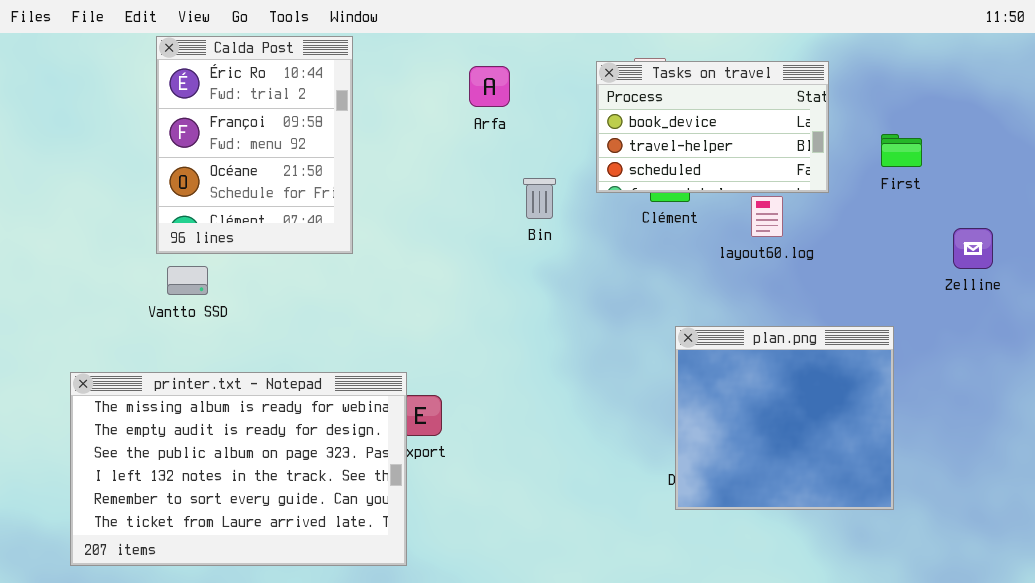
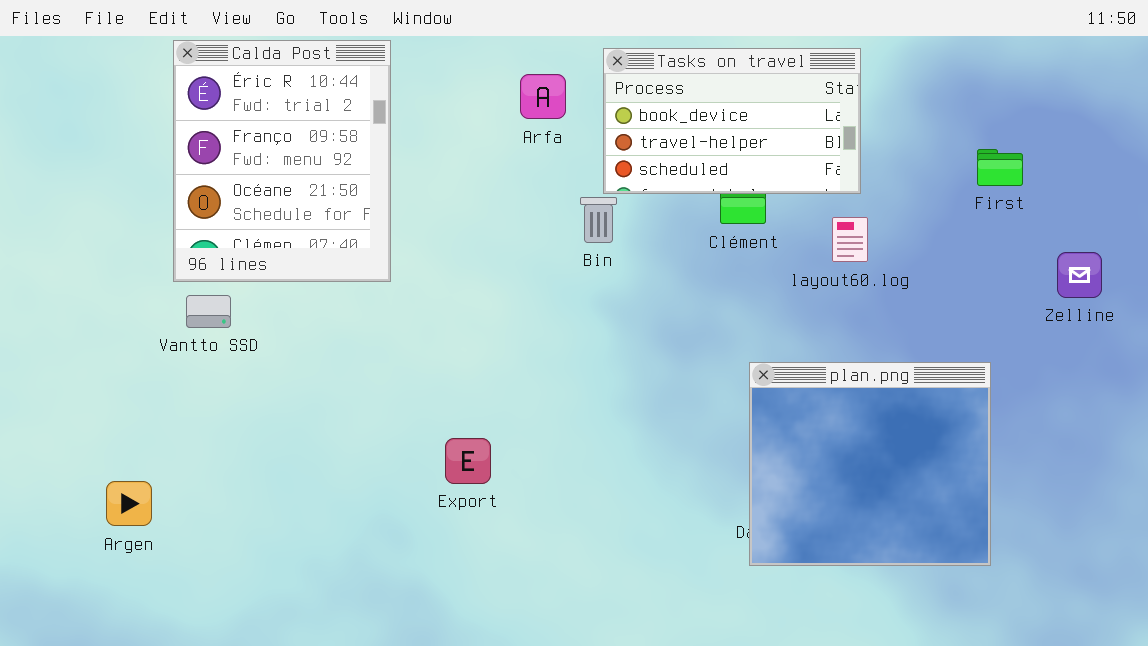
Tasks on travel: [596,61,829,193] -> [603,48,861,194], moved
printer.txt - Notepad: [70,372,407,566] -> none, closed

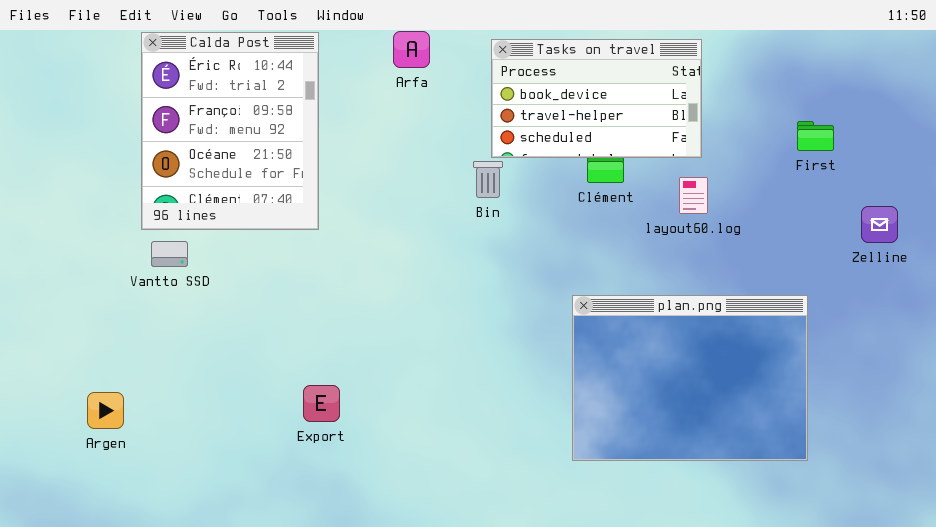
Arfa: [520,74,566,119] -> [393,31,430,68], moved
plan.png: [749,362,991,566] -> [572,295,808,461], resized
Export: [445,438,491,484] -> [303,385,340,422], moved

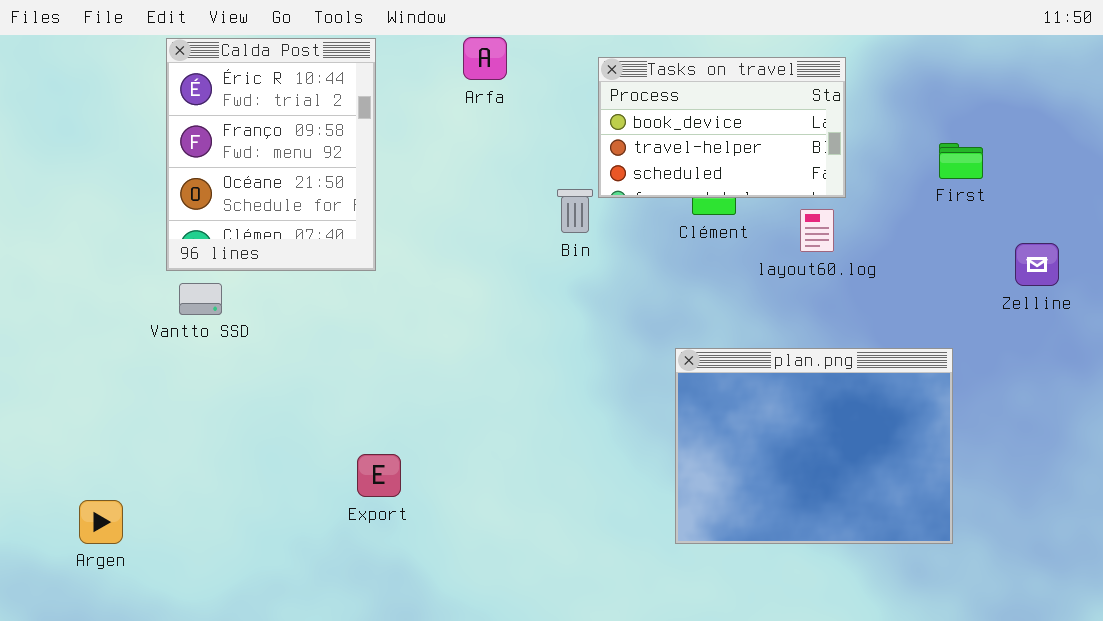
Tasks on travel: [491,39,702,158] -> [598,57,846,198], moved
Argen: [87,392,124,429] -> [79,500,123,544], moved

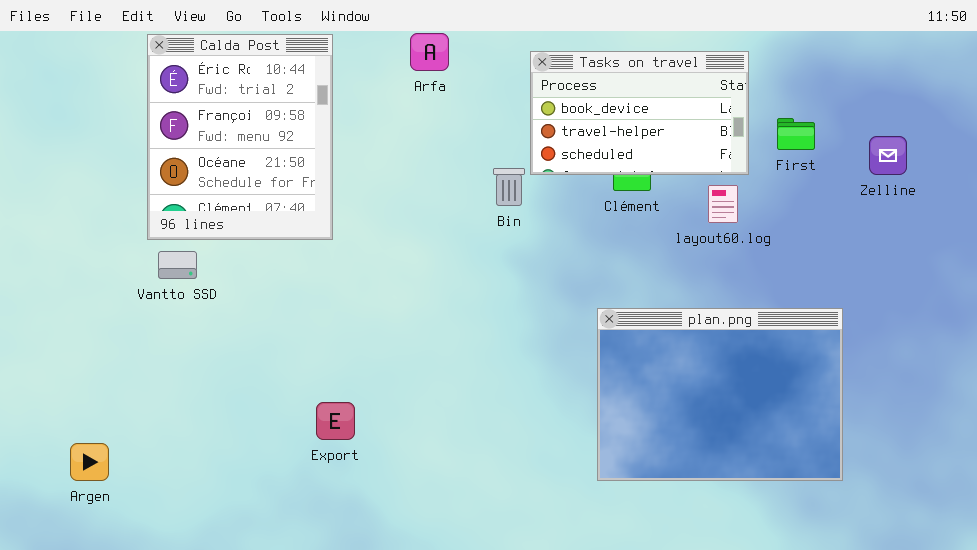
First: [939,143,983,179] -> [777,118,815,150], moved
Zelline: [1015,243,1059,286] -> [869,136,907,175], moved

